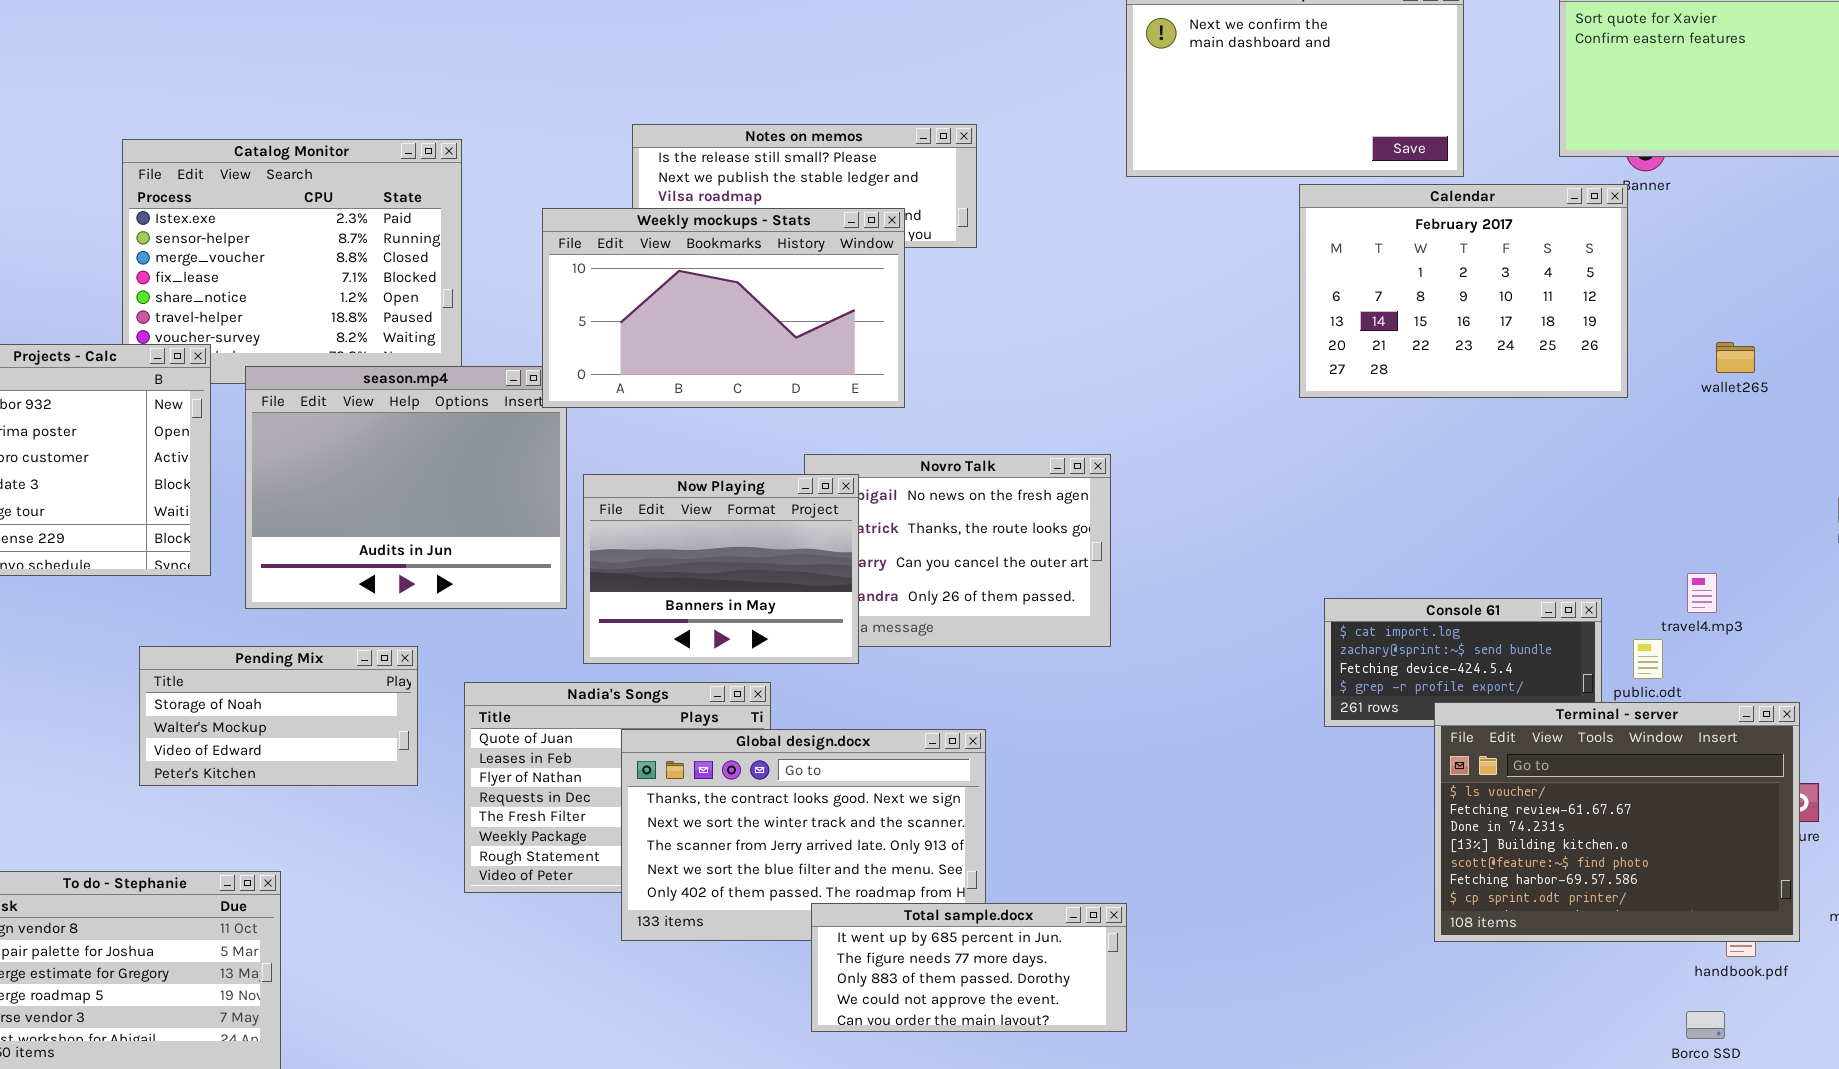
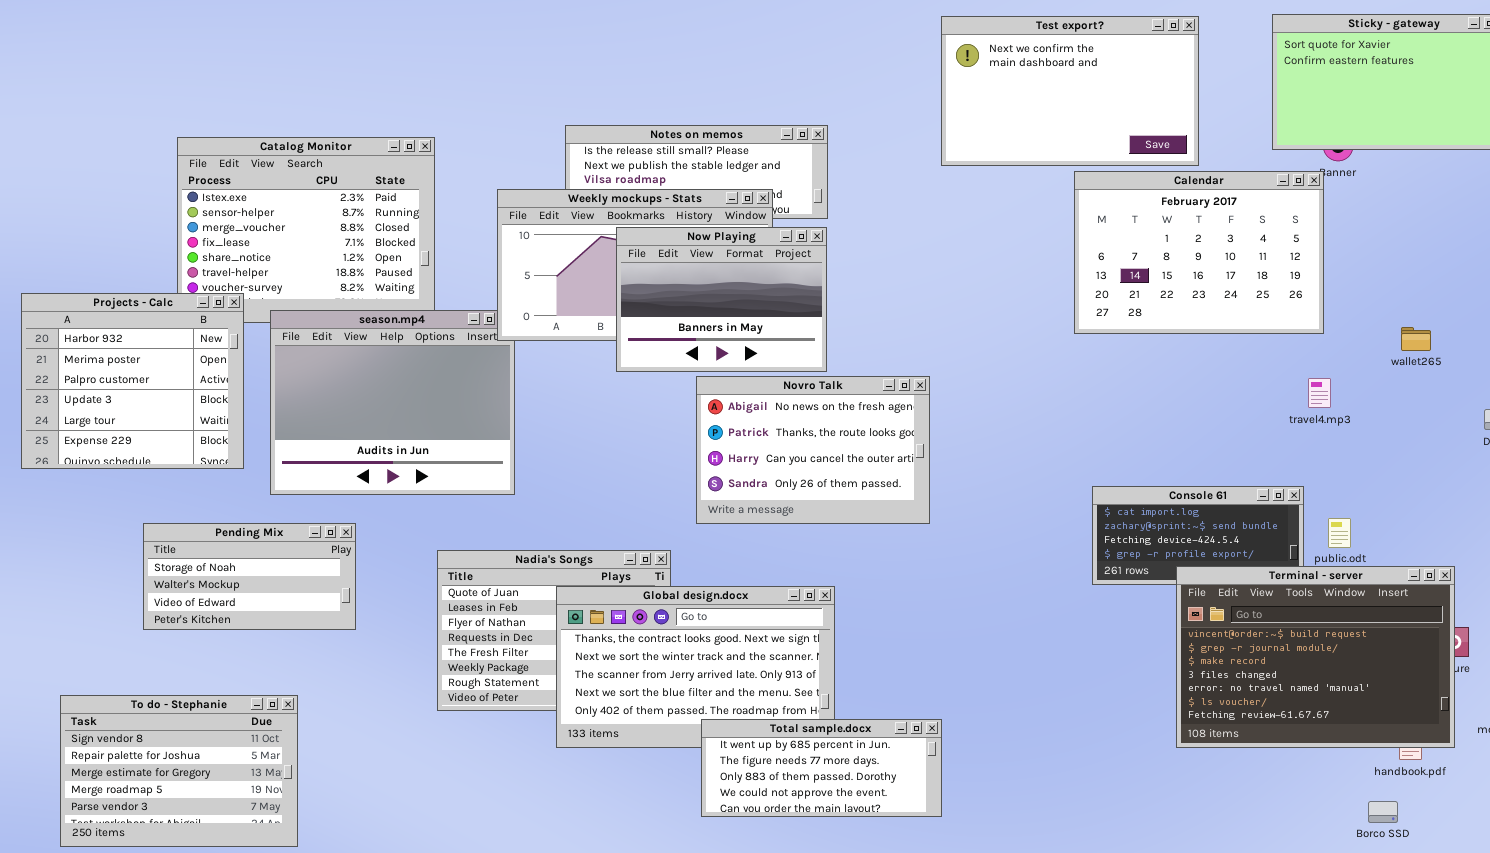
wallet265: [1716,342,1755,373] -> [1401,327,1431,351], moved
Now Playing: [583,474,859,664] -> [616,227,827,372], moved
travel4.mp3: [1687,573,1717,613] -> [1308,378,1331,408], moved
Pending Mix: [139,646,418,786] -> [143,523,356,630], moved
Terminal - server: [1434,702,1800,942] -> [1176,566,1455,748], scrolled up 5 rows

